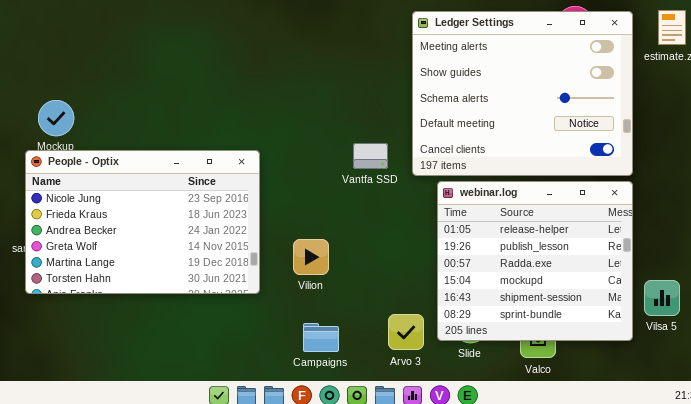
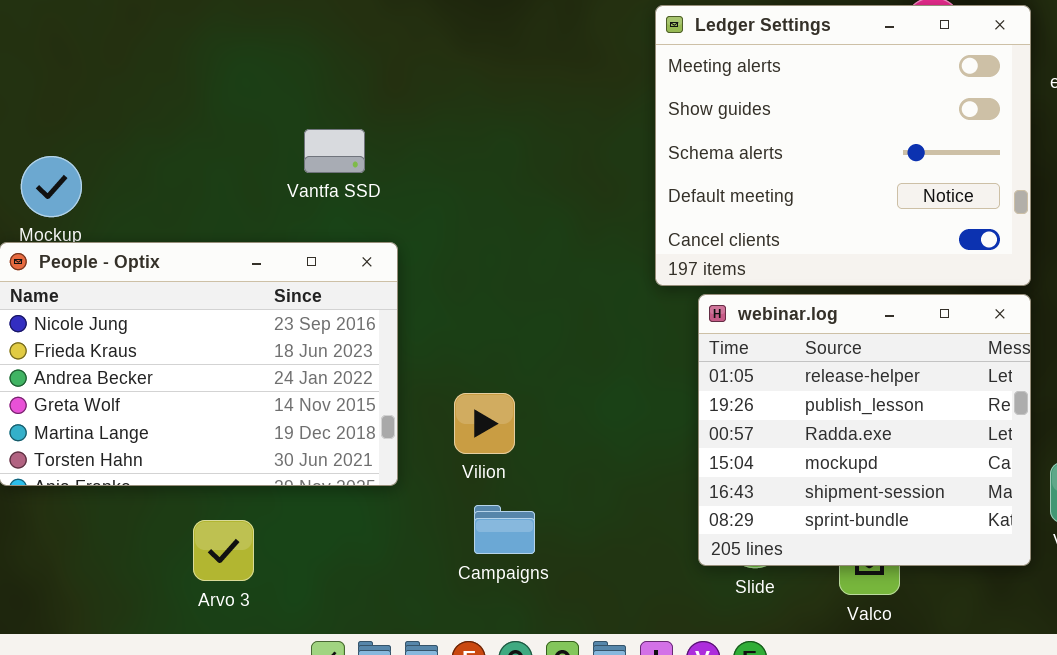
Vantfa SSD: [353,143,388,169] -> [304,129,365,173], moved
Arvo 3: [388,314,424,350] -> [193,520,254,581], moved
Campaigns: [303,323,339,352] -> [474,505,535,554], moved

